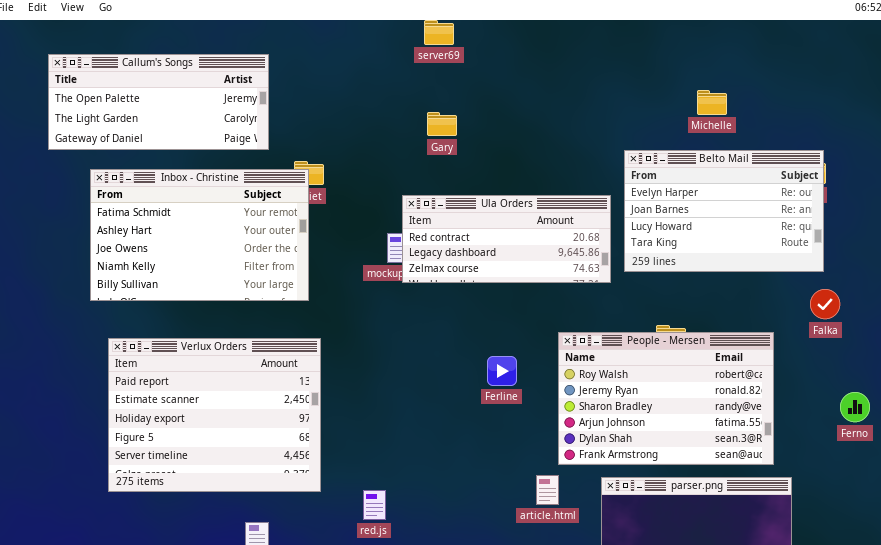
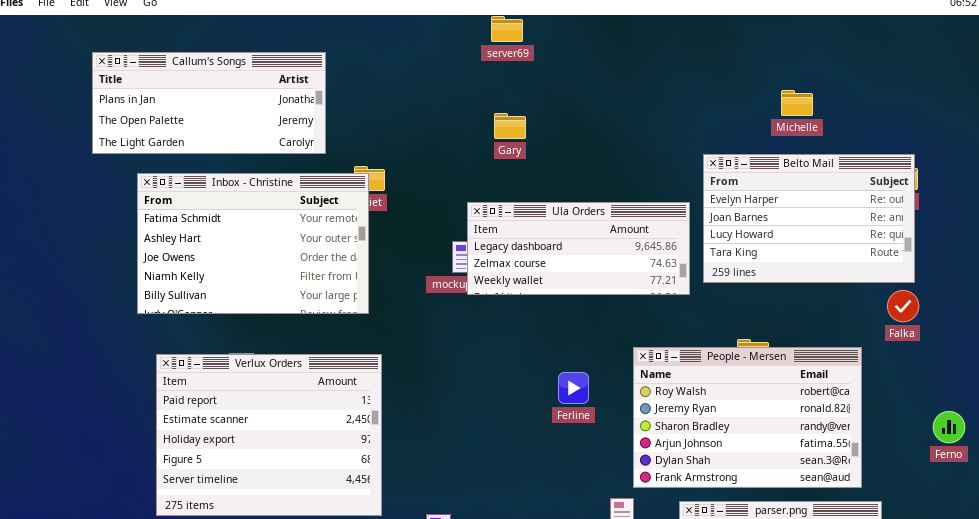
Callum's Songs: [48,54,269,150] -> [92,52,326,154], scrolled up 1 row
Ula Orders: [402,195,611,283] -> [467,202,690,295], scrolled down 1 row
Falka: [810,289,840,319] -> [887,290,919,322], moved

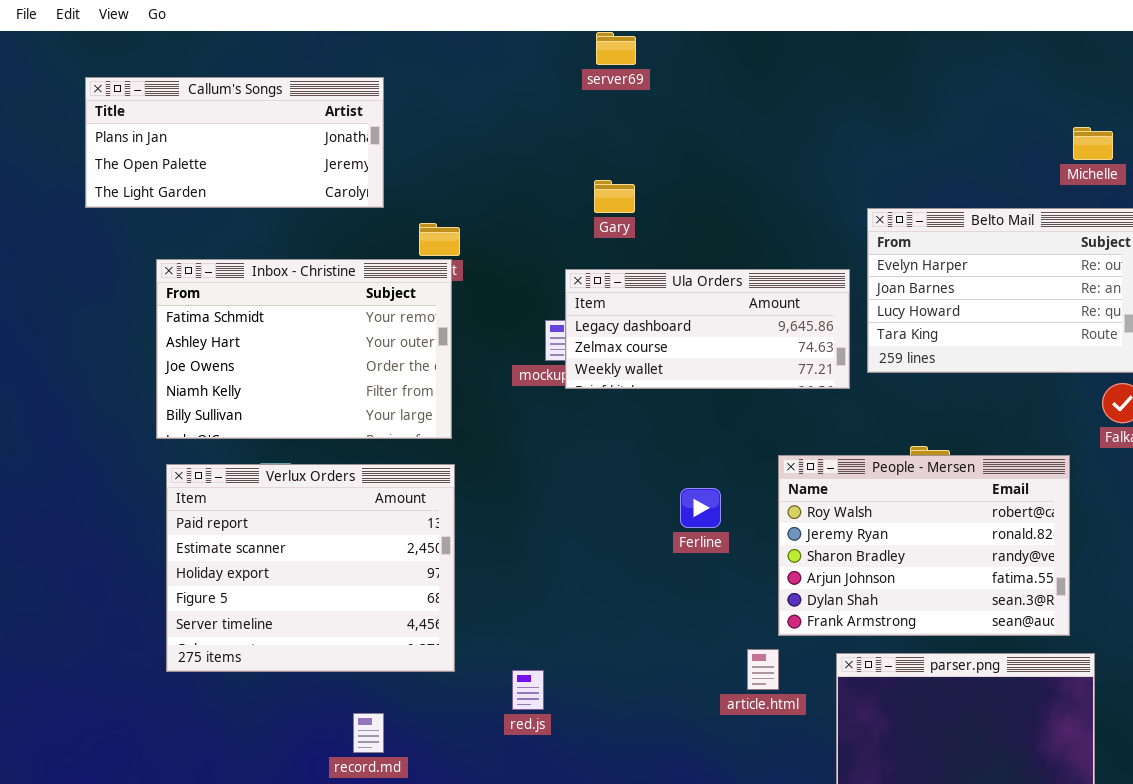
Michelle: [781,90,813,116] -> [1073,127,1113,160], moved
Gary: [494,113,526,139] -> [594,180,635,213], moved
Inbox - Christine: [137,173,369,314] -> [156,259,452,439], moved

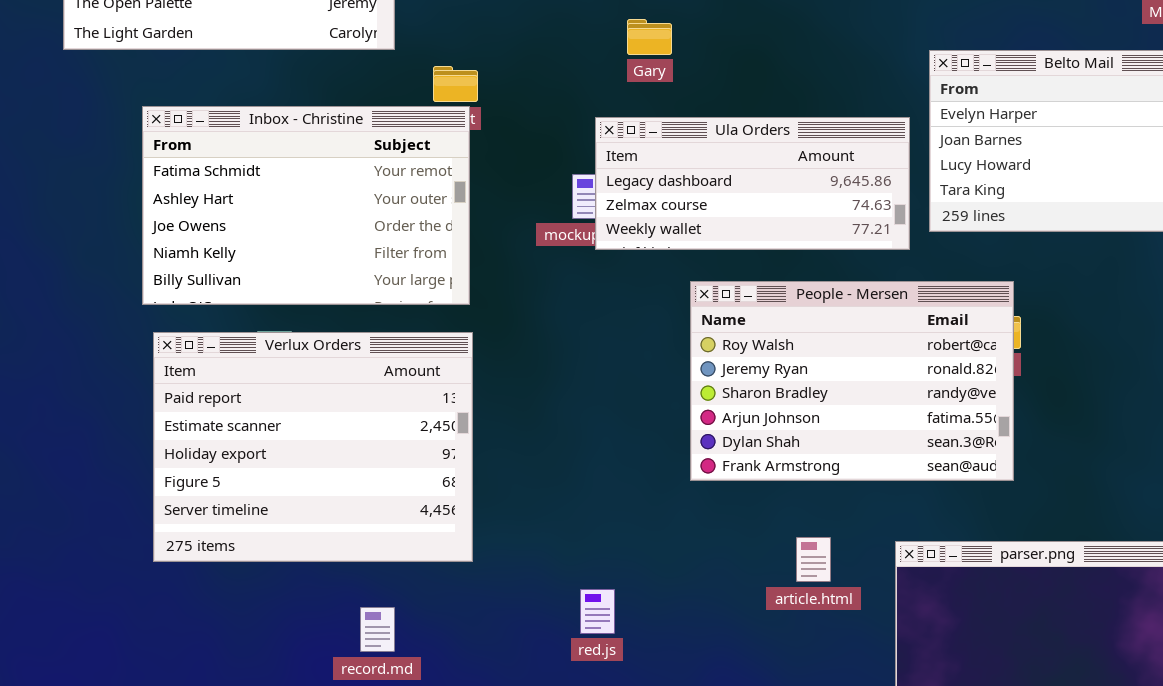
People - Mersen: [778,455,1070,636] -> [690,281,1014,481], moved
red.js: [512,670,544,710] -> [580,589,615,634], moved

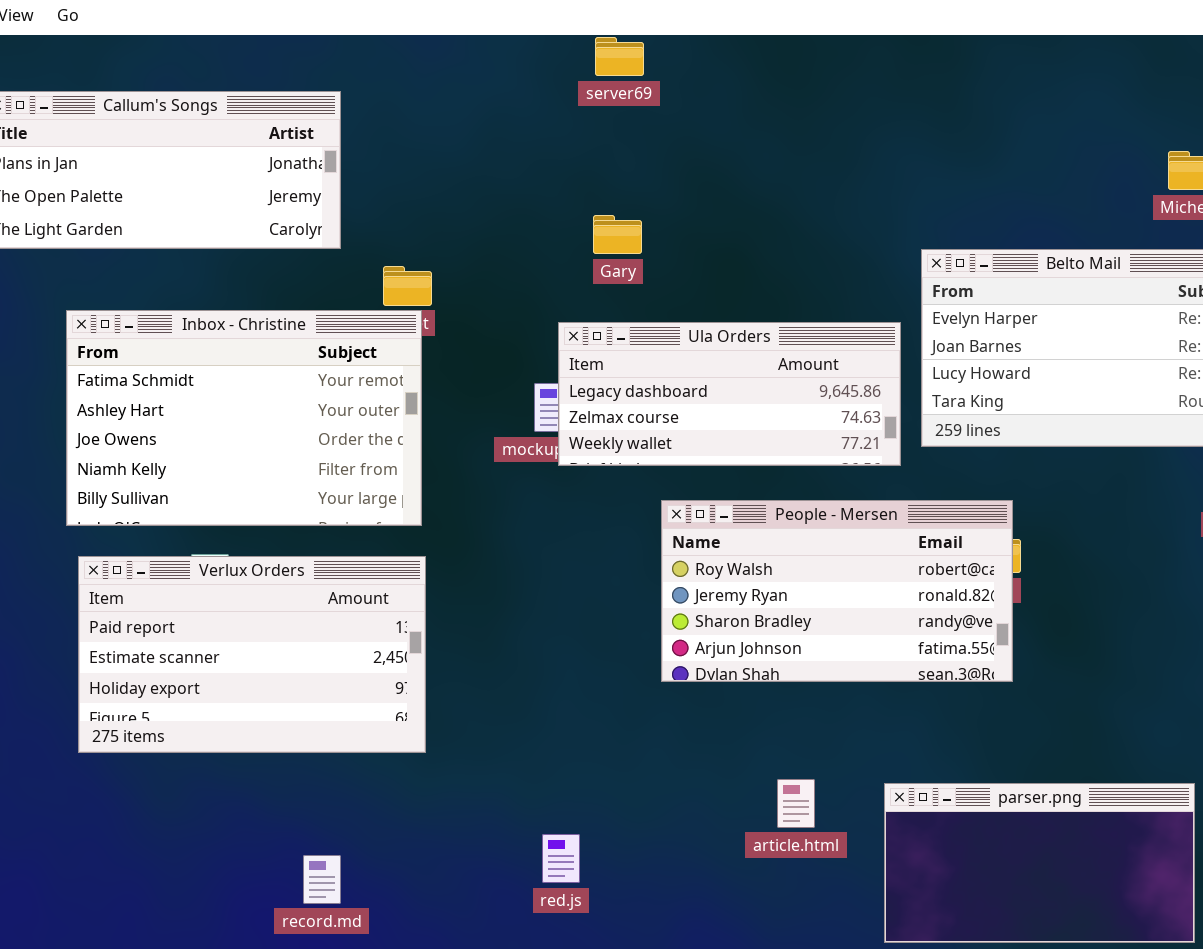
People - Mersen: [690,281,1014,481] -> [661,500,1013,682], resized
Verlux Orders: [153,332,473,562] -> [78,556,426,753], resized

